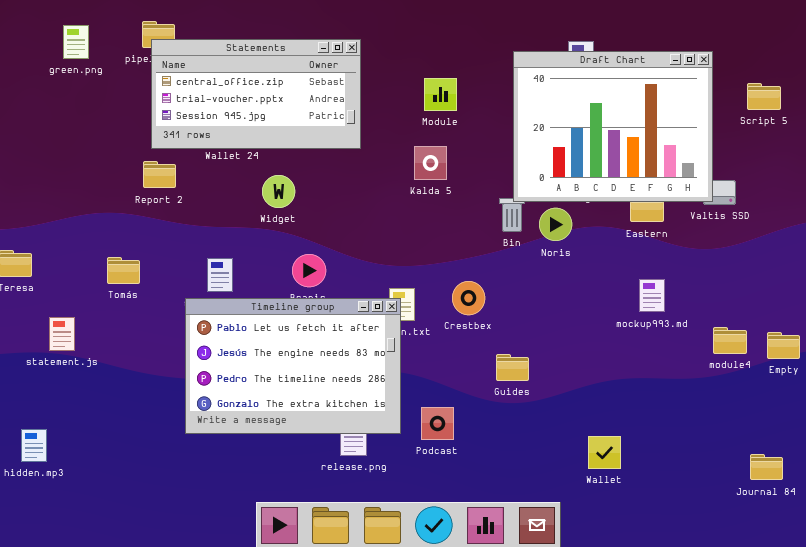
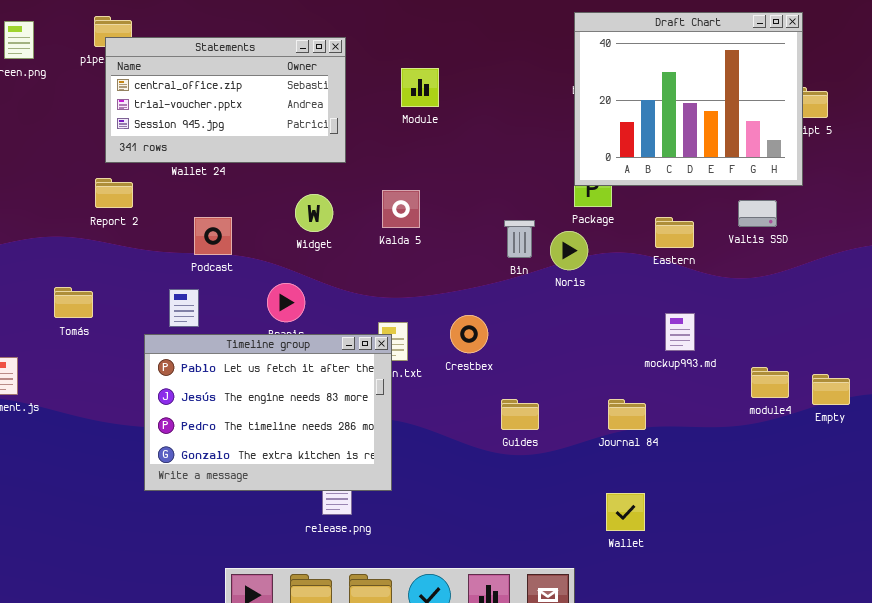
Draft Chart: [513,51,713,202] -> [574,12,803,186], moved
Module: [424,78,457,111] -> [401,68,439,107], moved
Kalda 5: [414,146,447,180] -> [382,190,420,228], moved
Widget: [262,175,295,208] -> [295,194,333,232], moved
Podcast: [421,407,454,440] -> [194,217,232,255], moved
Journal 84: [750,454,783,480] -> [608,399,646,430], moved

